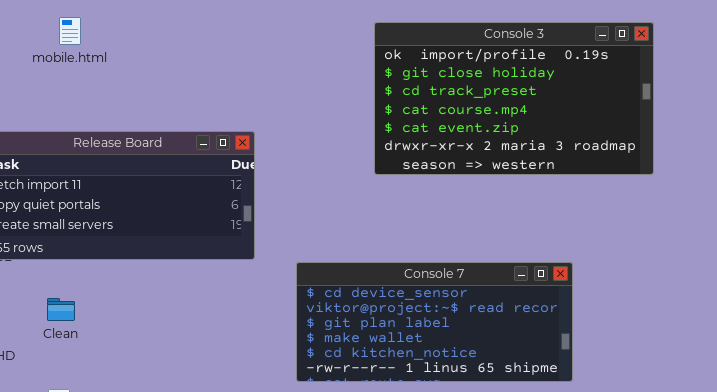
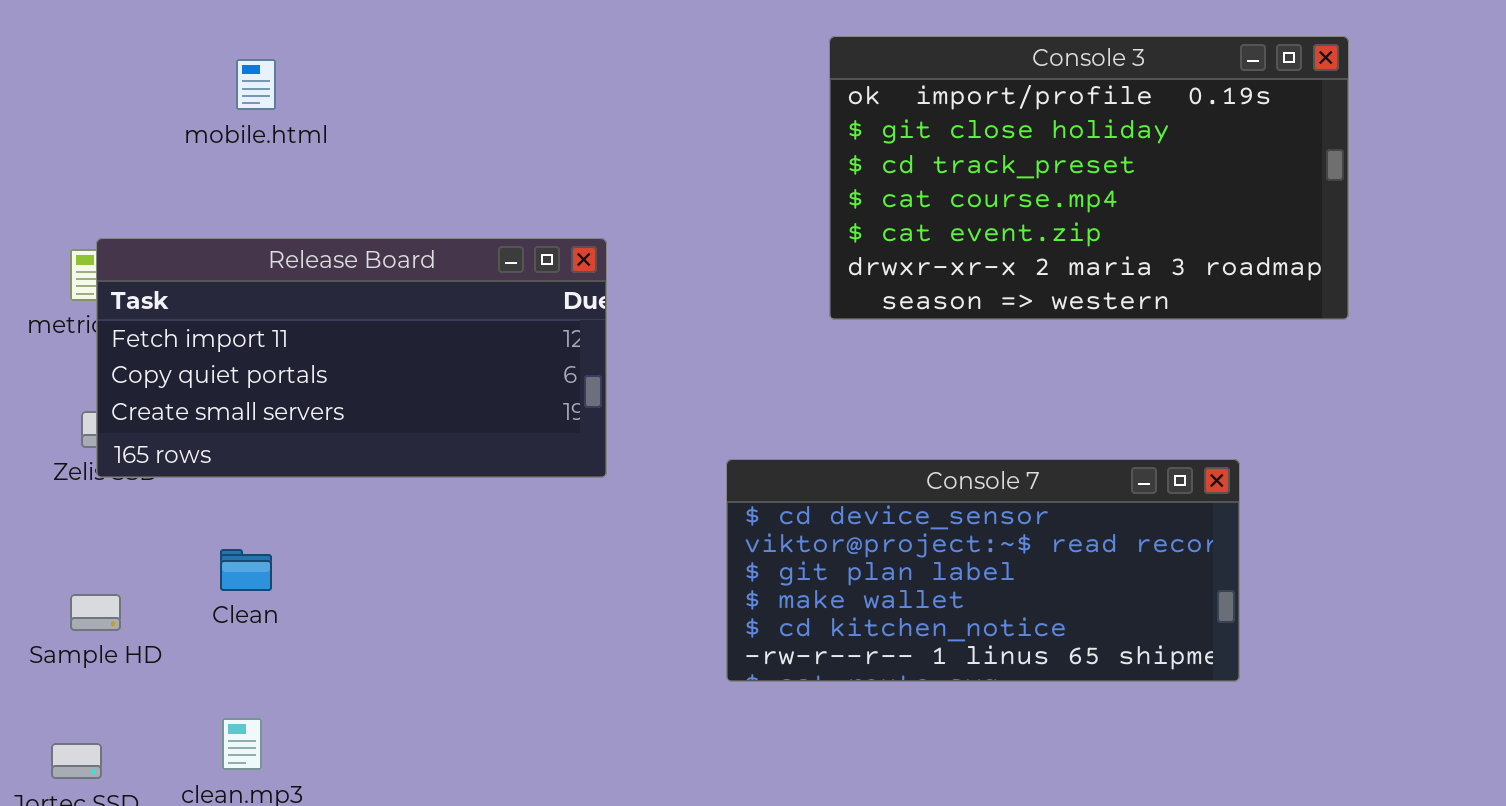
mobile.html: [59,17,81,45] -> [236,59,276,110], moved
Console 7: [296,262,573,382] -> [726,459,1240,682], moved

